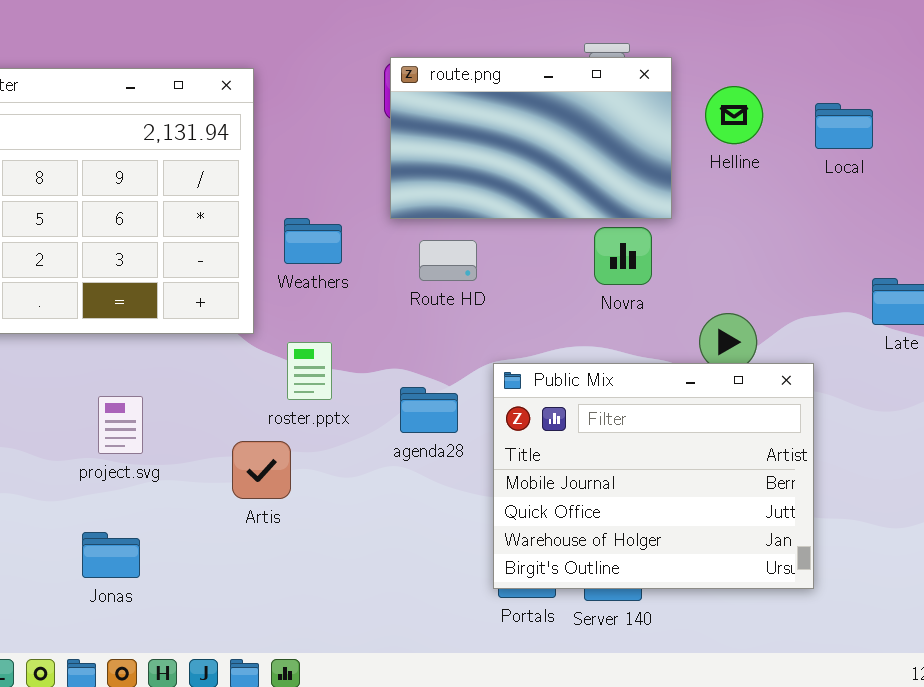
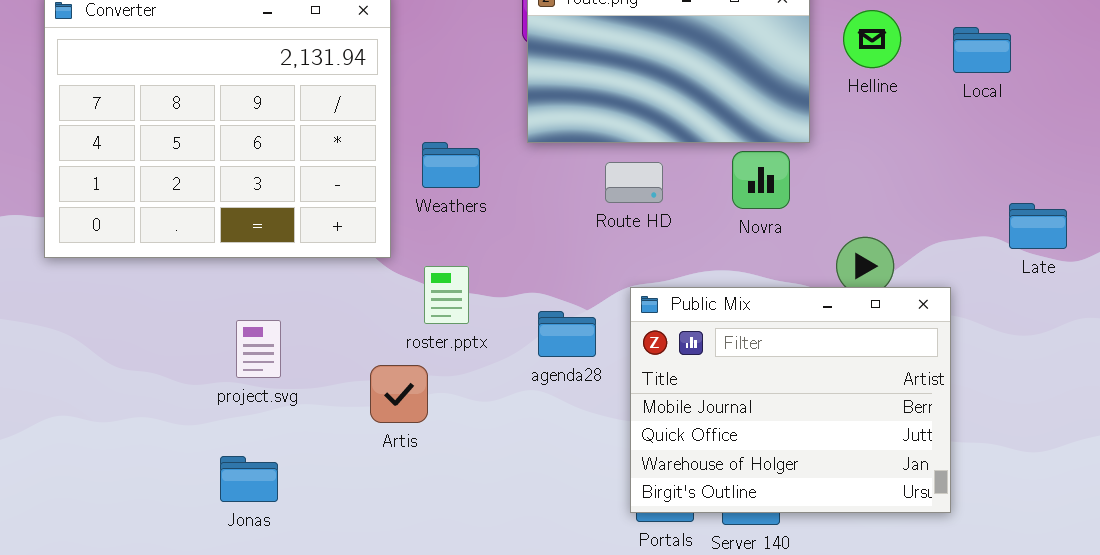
Route HD: [419,240,477,281] -> [605,162,663,203], moved

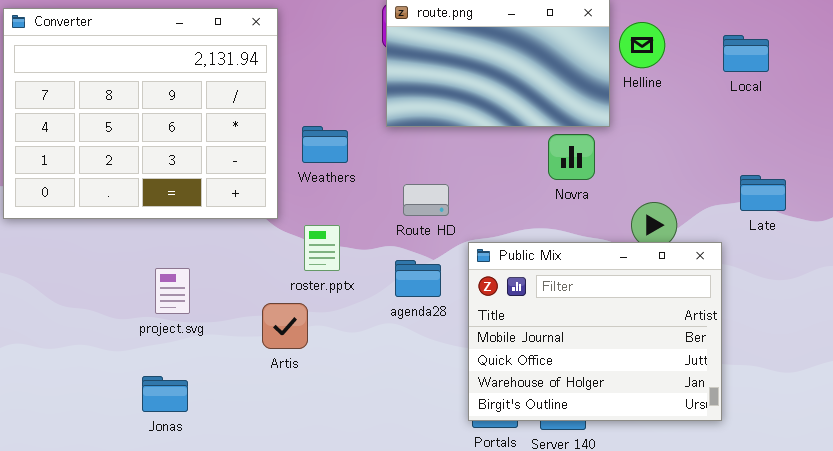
Helline: [843,10,901,68] -> [619,22,665,68], moved
Route HD: [605,162,663,203] -> [403,184,449,216], moved
Late: [1009,203,1067,249] -> [740,175,786,211], moved

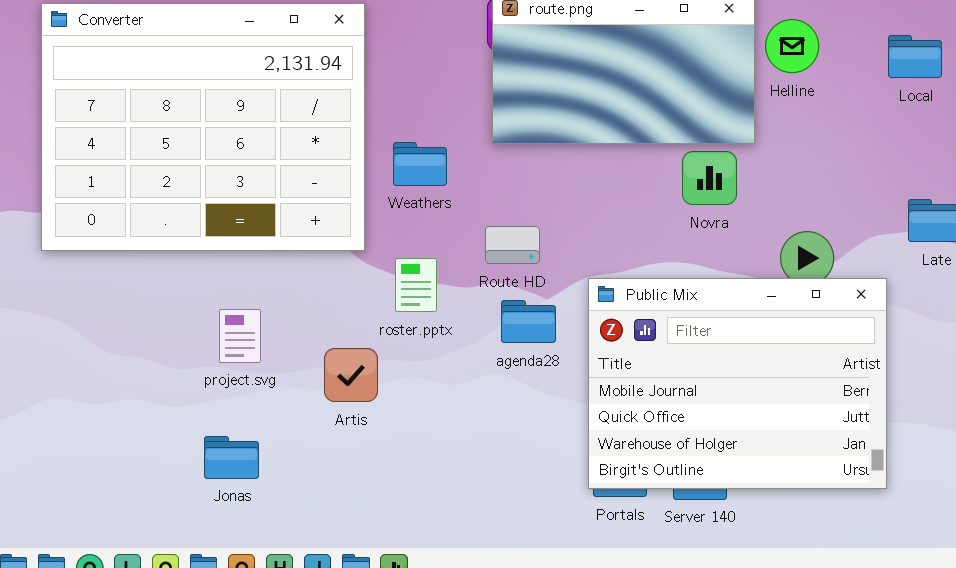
Route HD: [403,184,449,216] -> [485,226,540,264], moved
Artis: [262,303,308,349] -> [324,348,378,402], moved

